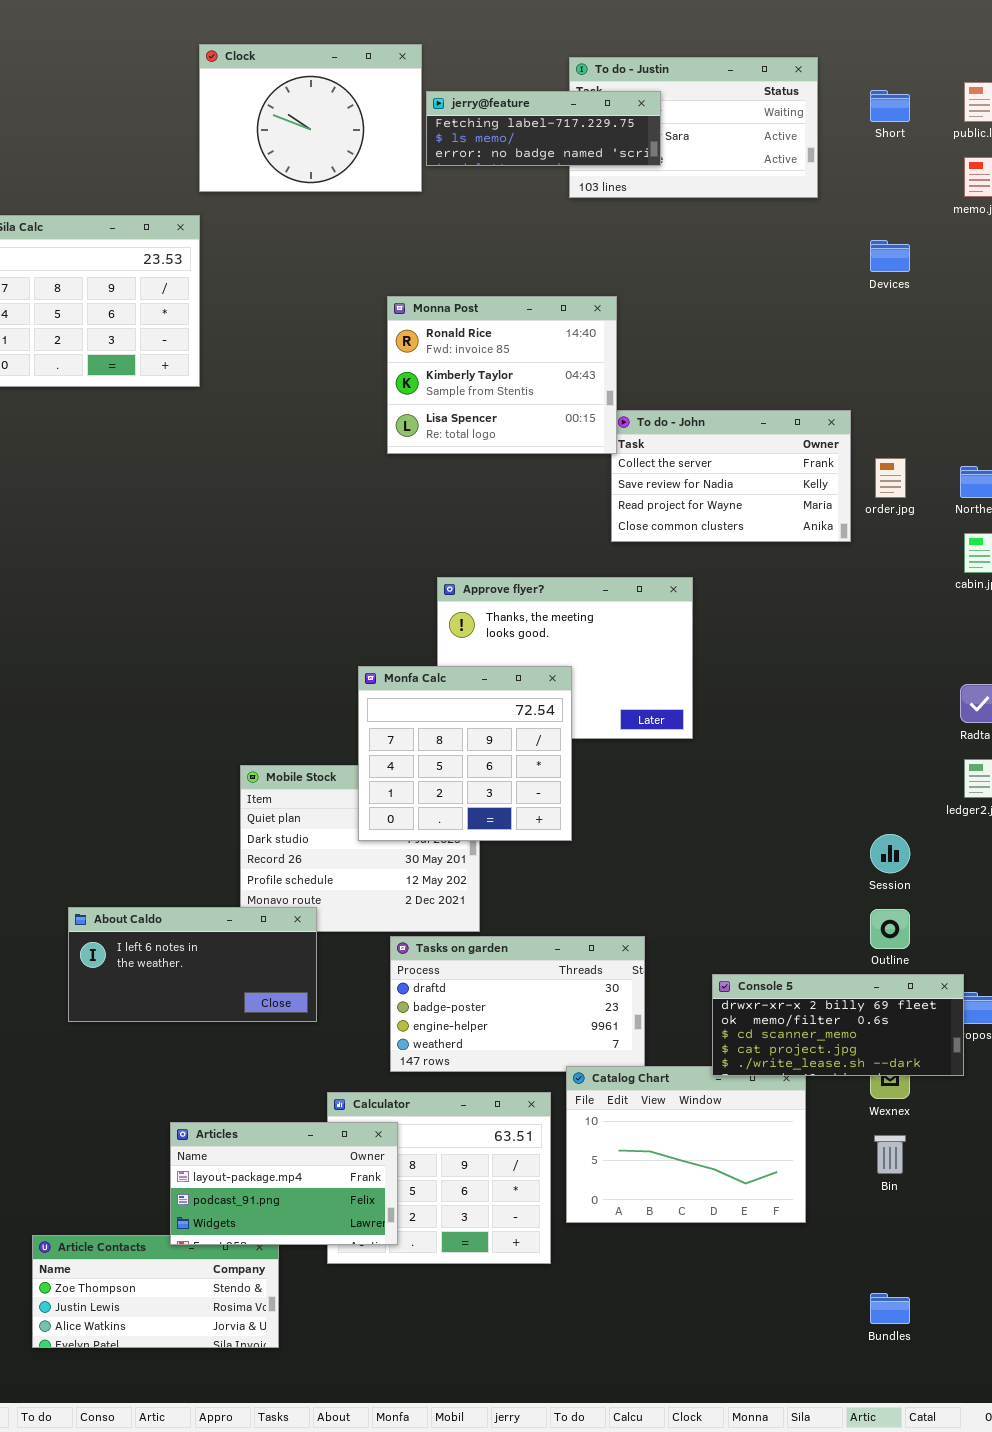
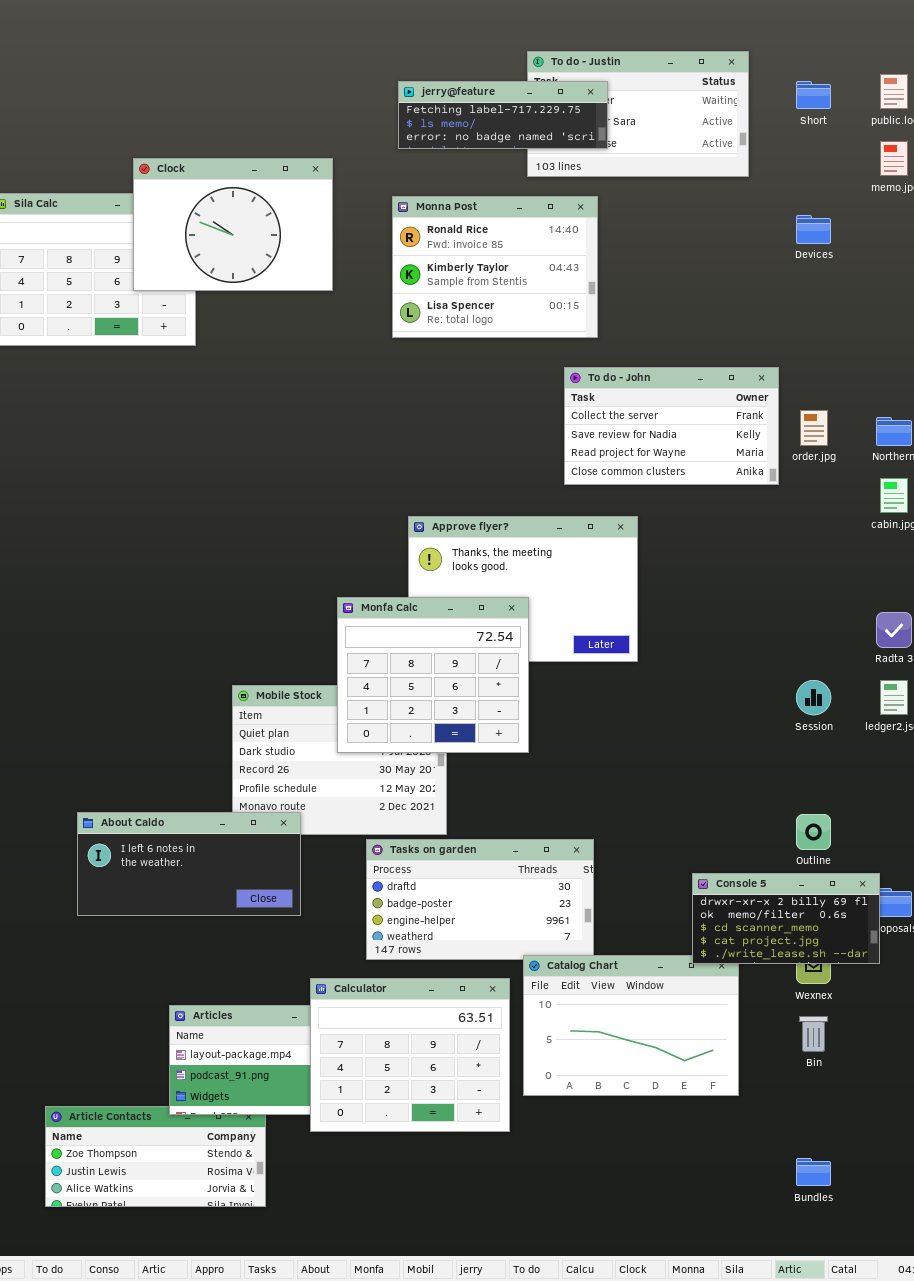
Clock: [199,44,422,192] -> [133,158,333,291], moved
Monna Post: [387,296,617,454] -> [392,196,598,338], moved
Session: [870,834,910,873] -> [796,680,831,715], moved
Console 5: [712,974,964,1076] -> [692,873,880,964], resized
Calculator: [327,1092,551,1264] -> [310,978,510,1132], raised

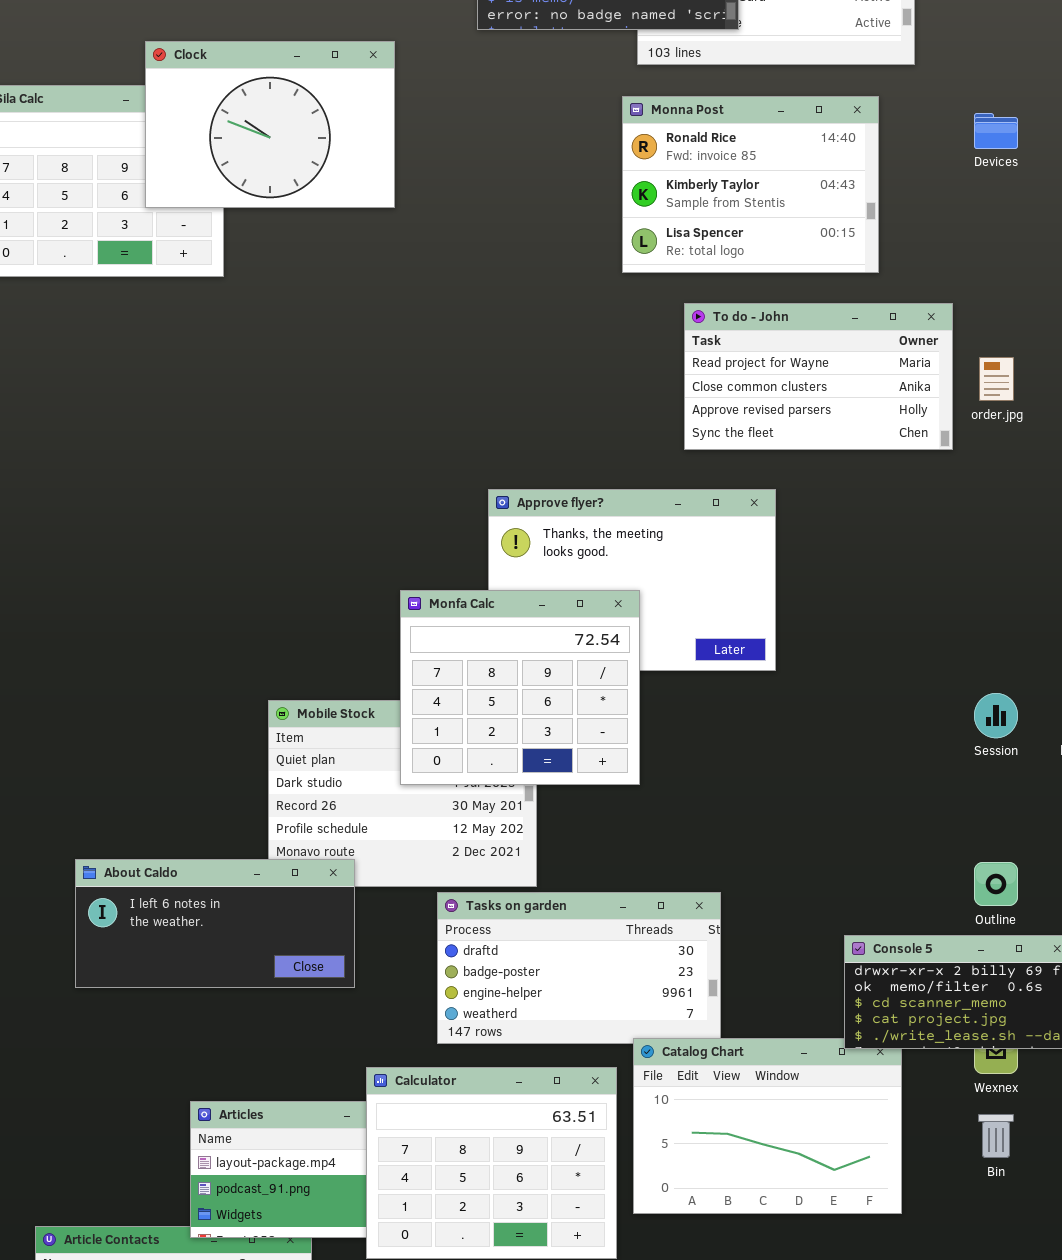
Monna Post: [392,196,598,338] -> [622,96,879,273], moved
To do - John: [564,367,779,485] -> [684,303,953,450], scrolled down 2 rows

